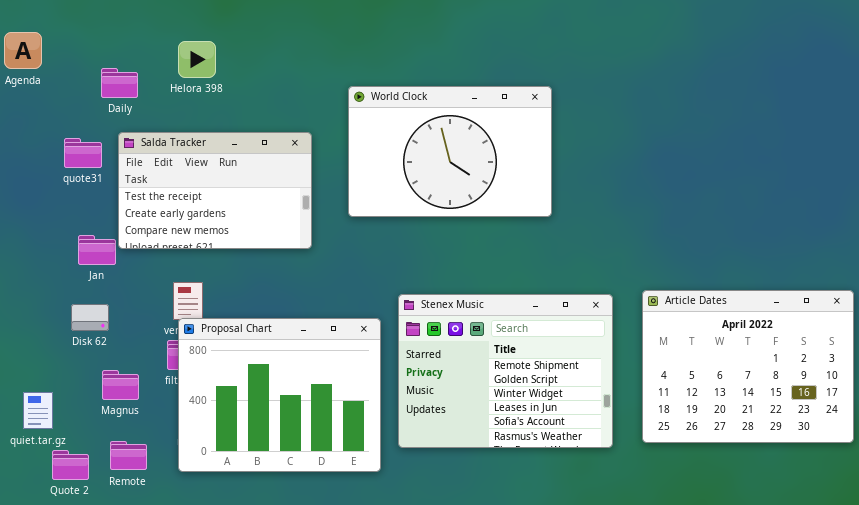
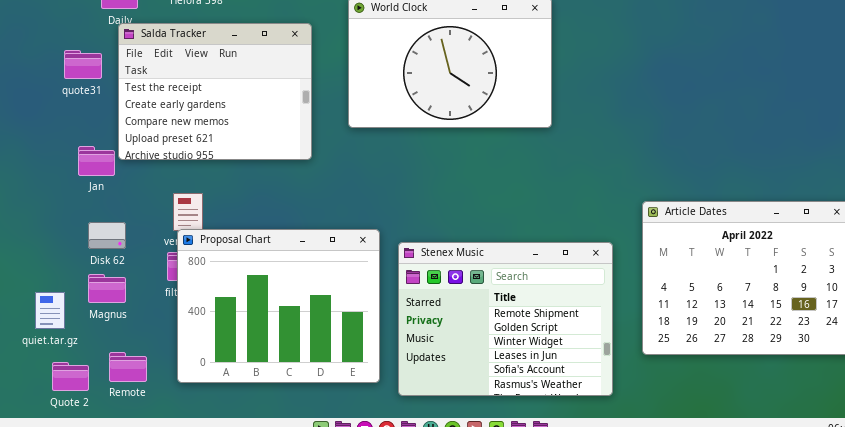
Salda Tracker: [118,132,312,249] -> [118,23,312,160], resized
Stenex Music: [398,294,613,448] -> [398,242,613,396], moved
Disk 62: [71,304,109,331] -> [88,222,126,249], moved
Magnus: [102,370,139,400] -> [88,274,126,303], moved
quiet.tar.gz: [23,392,53,429] -> [35,292,65,329], moved

